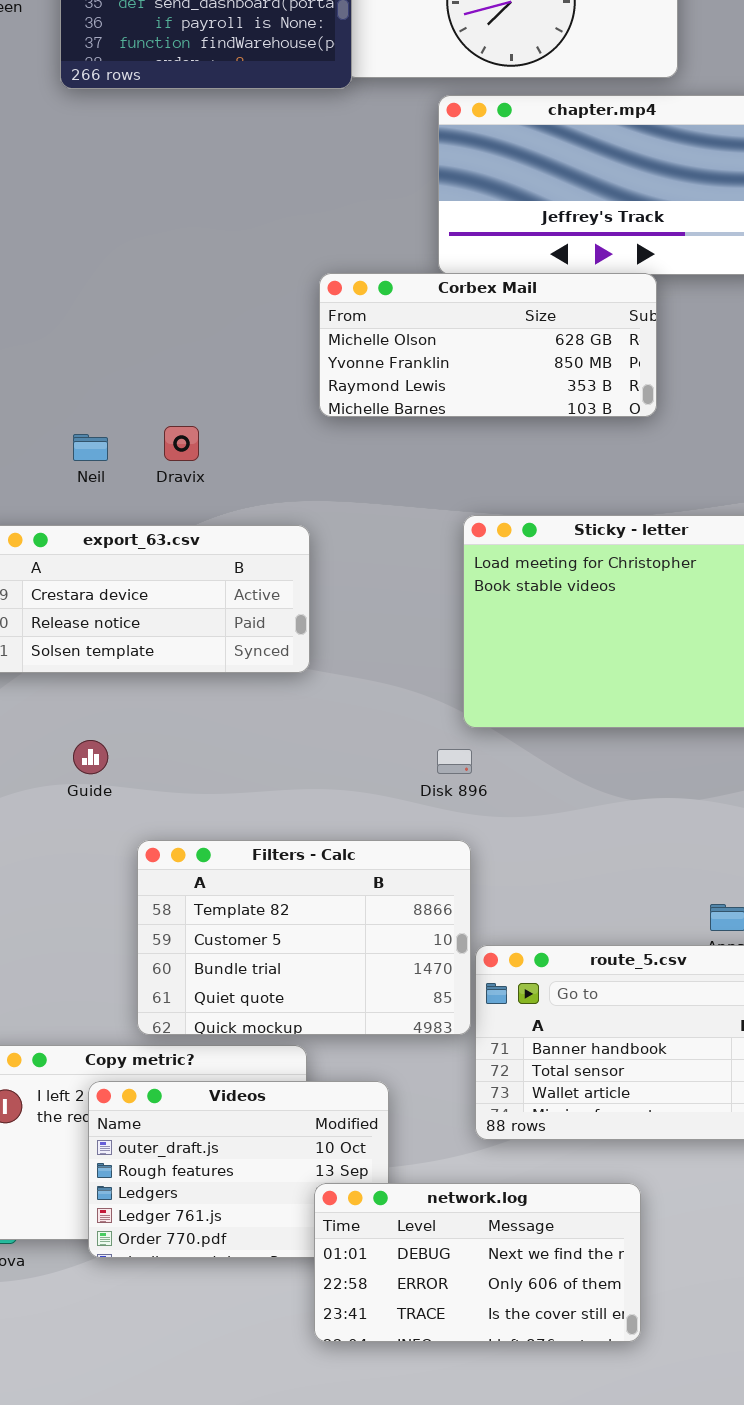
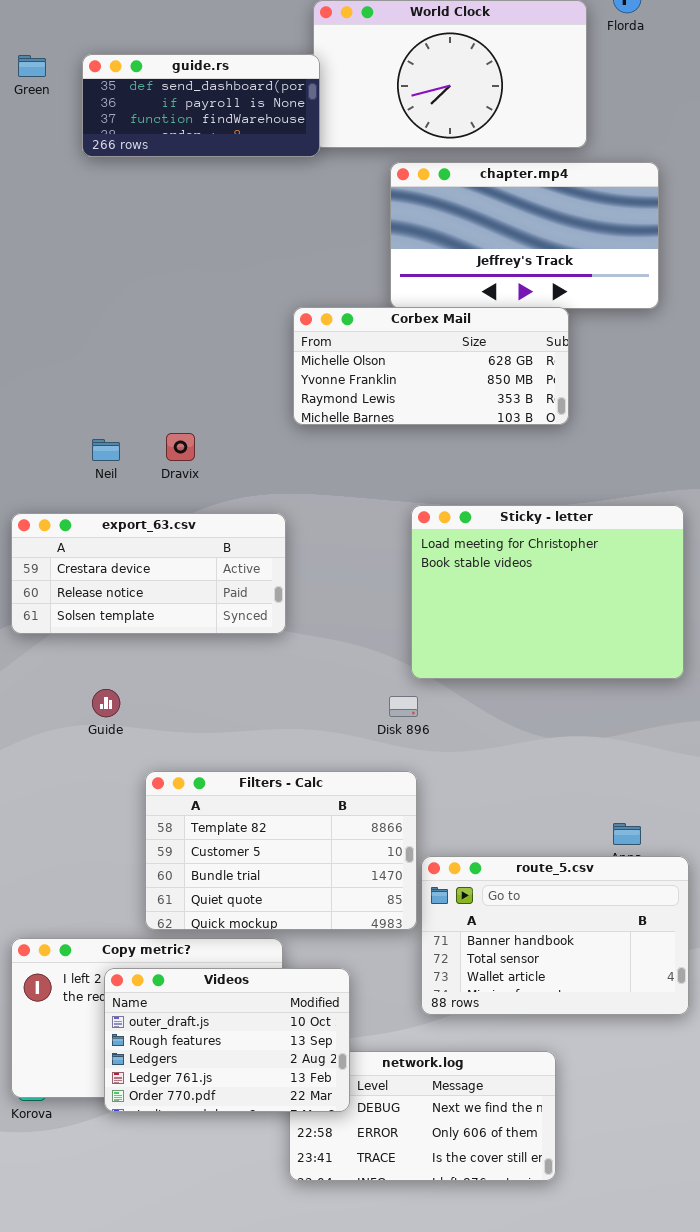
Videos: [88,1081,389,1258] -> [104,968,350,1112], raised

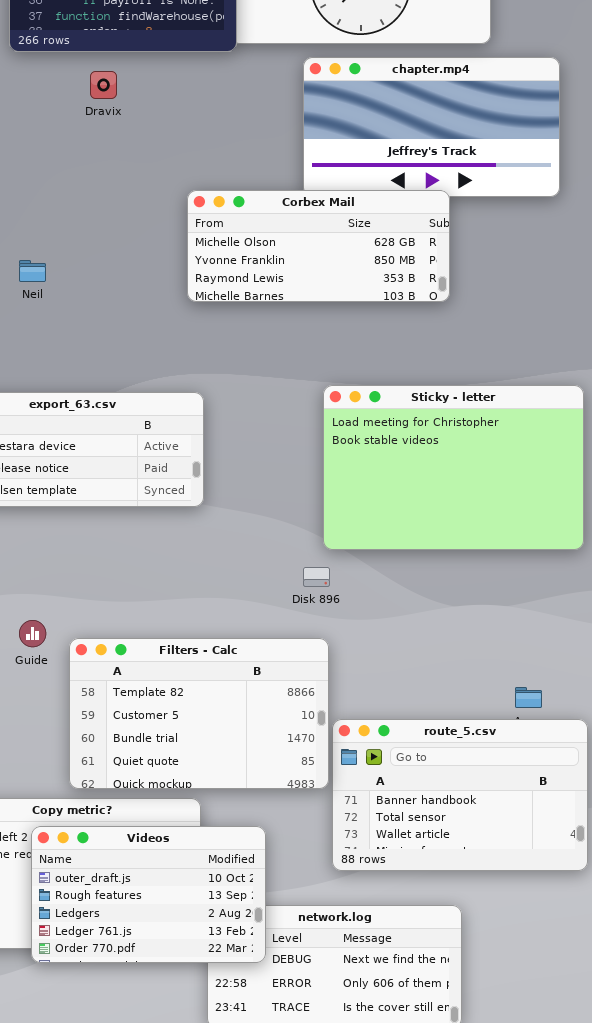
Corbex Mail: [293,307,569,425] -> [187,190,450,302], moved
Dravix: [166,433,195,461] -> [90,71,117,99], moved
Neil: [92,439,120,461] -> [19,260,46,282], moved
Guide: [92,689,120,717] -> [19,620,46,647], moved

